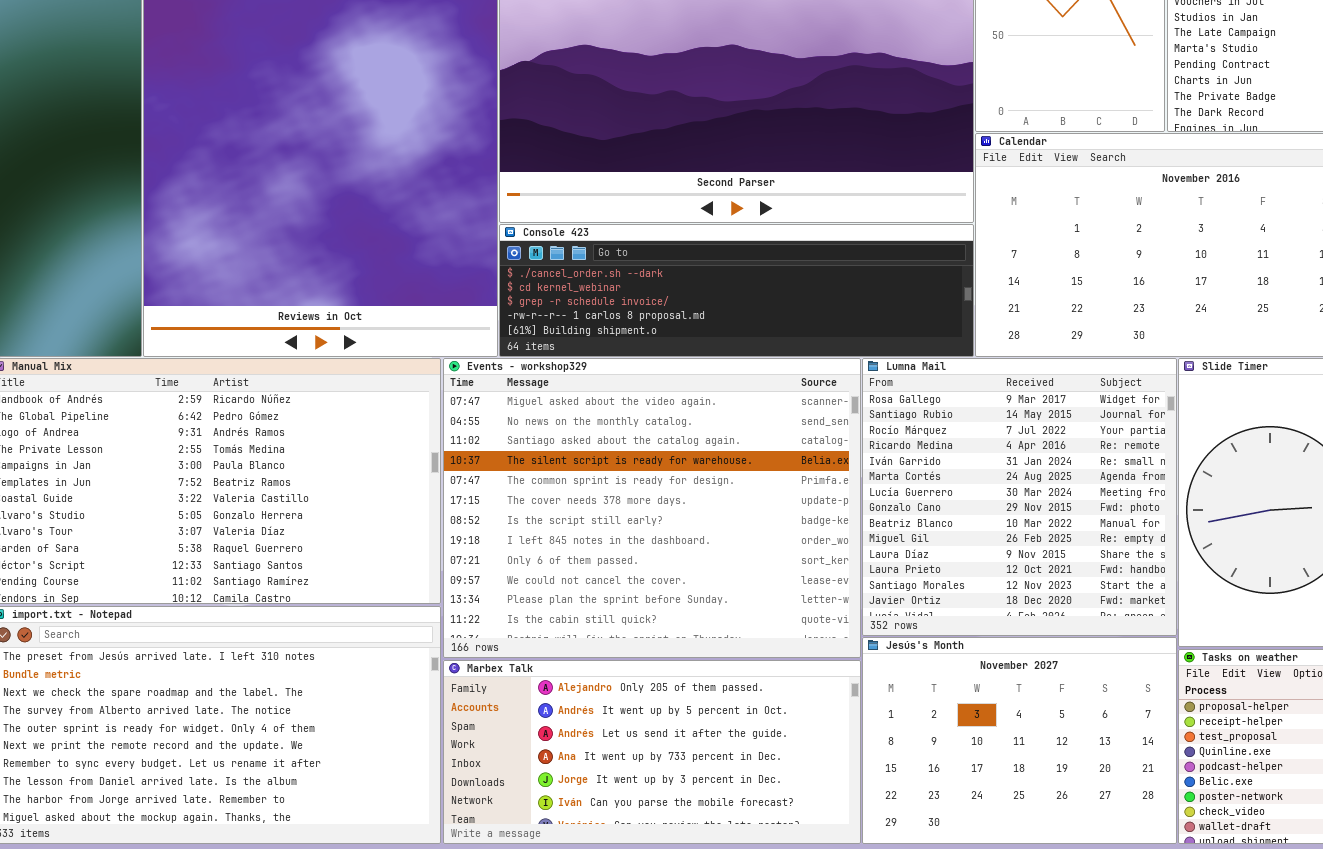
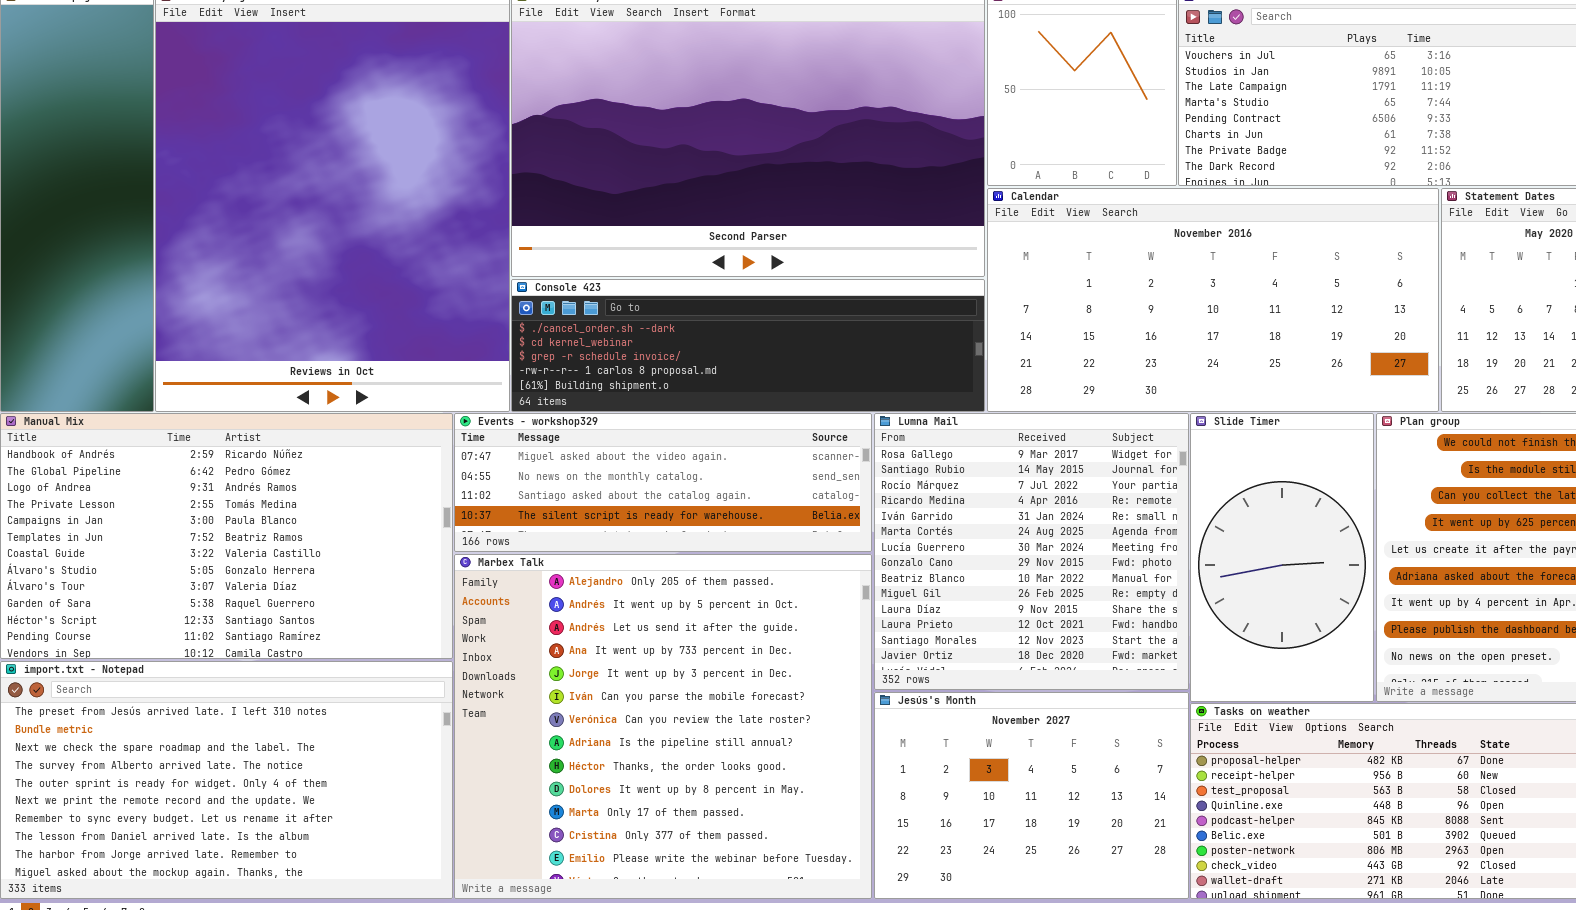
Events - workshop329: [443,358,861,658] -> [454,413,872,552], resized
Marbex Talk: [443,660,861,844] -> [454,554,872,899], resized

